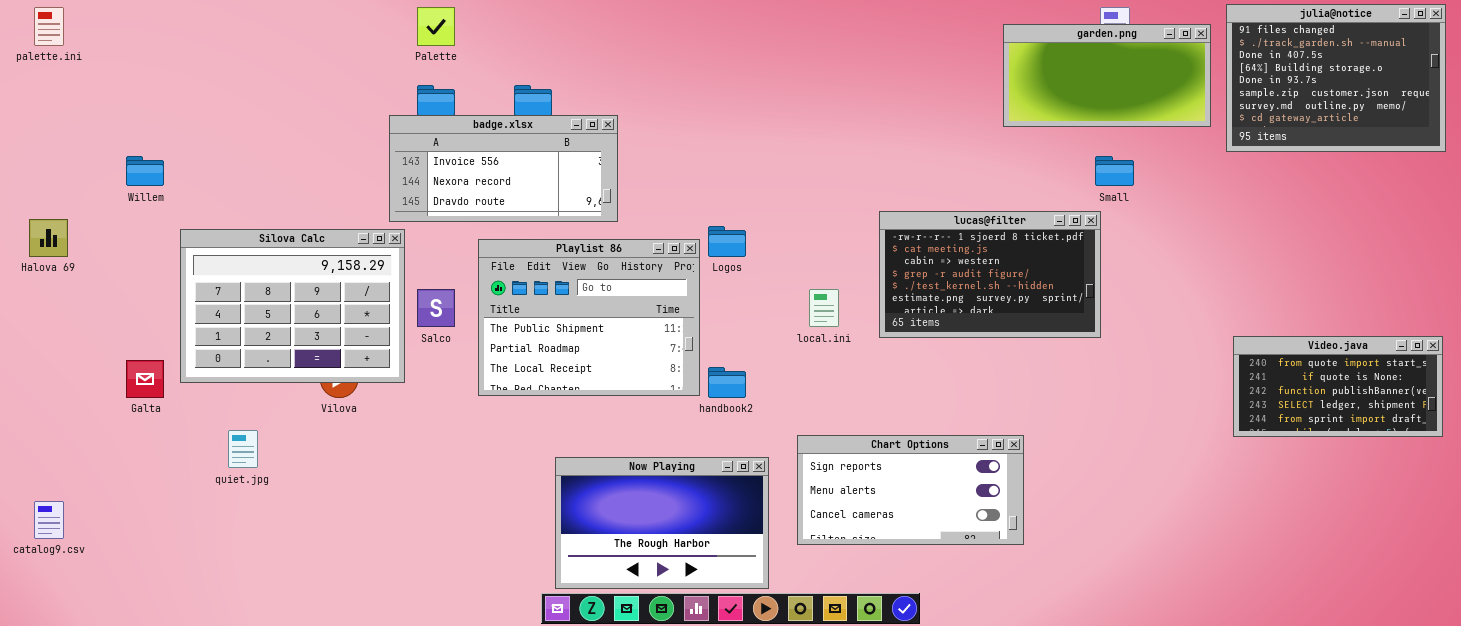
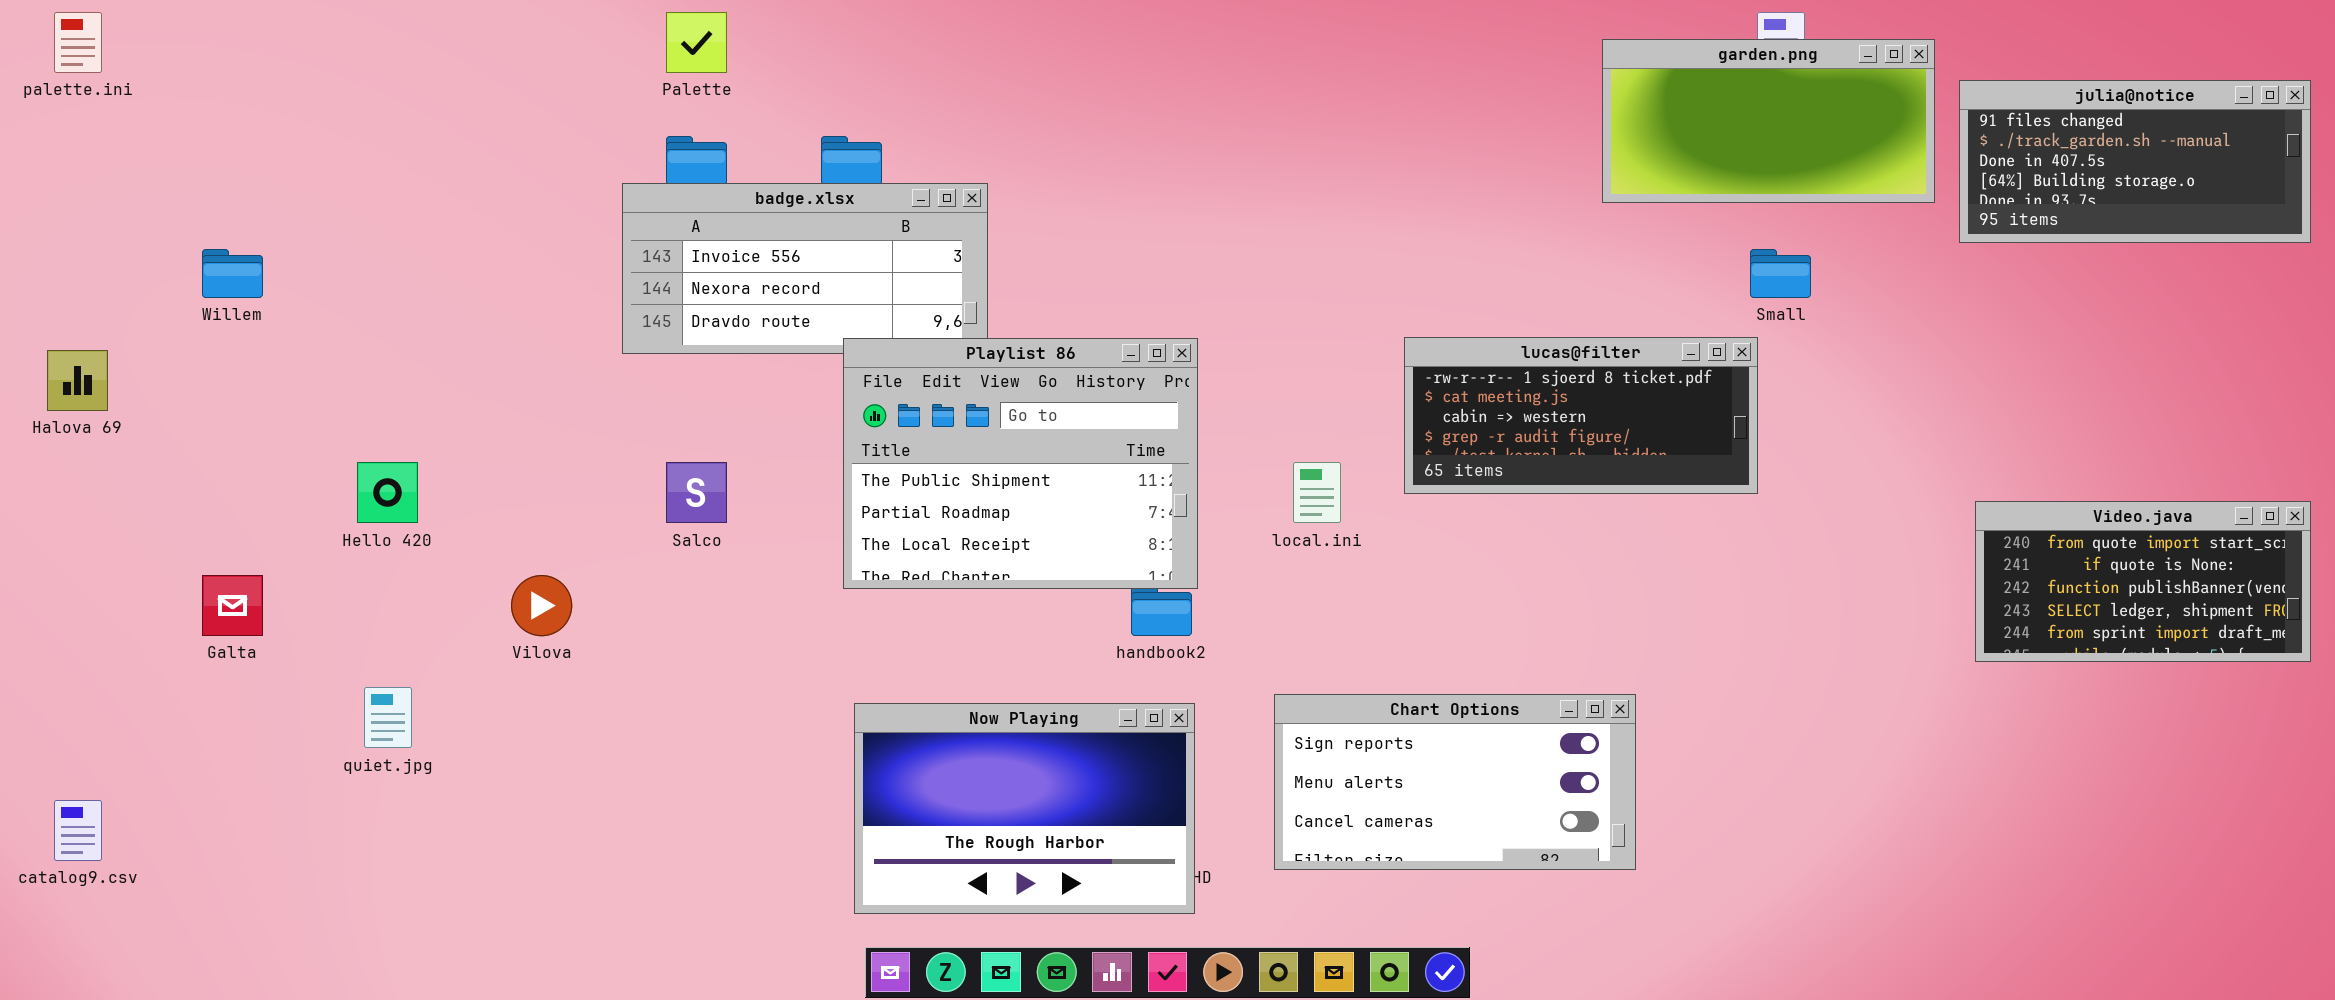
julia@notice: [1226,4,1446,152] -> [1959,80,2311,243], resized
lucas@filter: [879,211,1101,338] -> [1404,337,1758,494], resized
Silova Calc: [180,229,405,383] -> none, closed
Playlist 86: [478,239,700,396] -> [843,338,1198,589], moved
Video.java: [1233,336,1443,437] -> [1975,501,2311,662], moved
Now Playing: [555,457,769,589] -> [854,703,1195,914], moved

